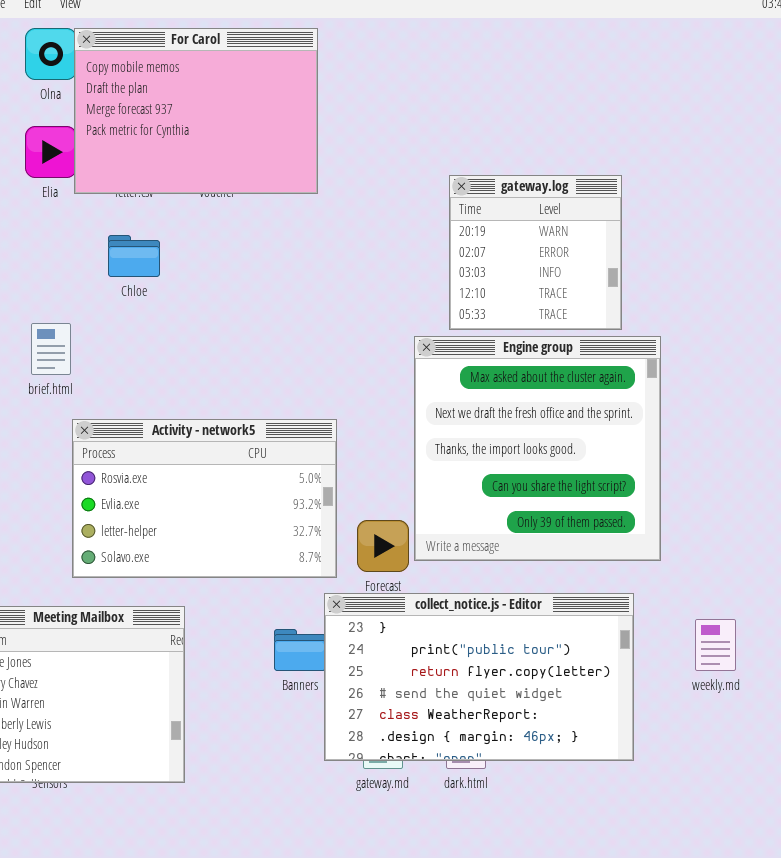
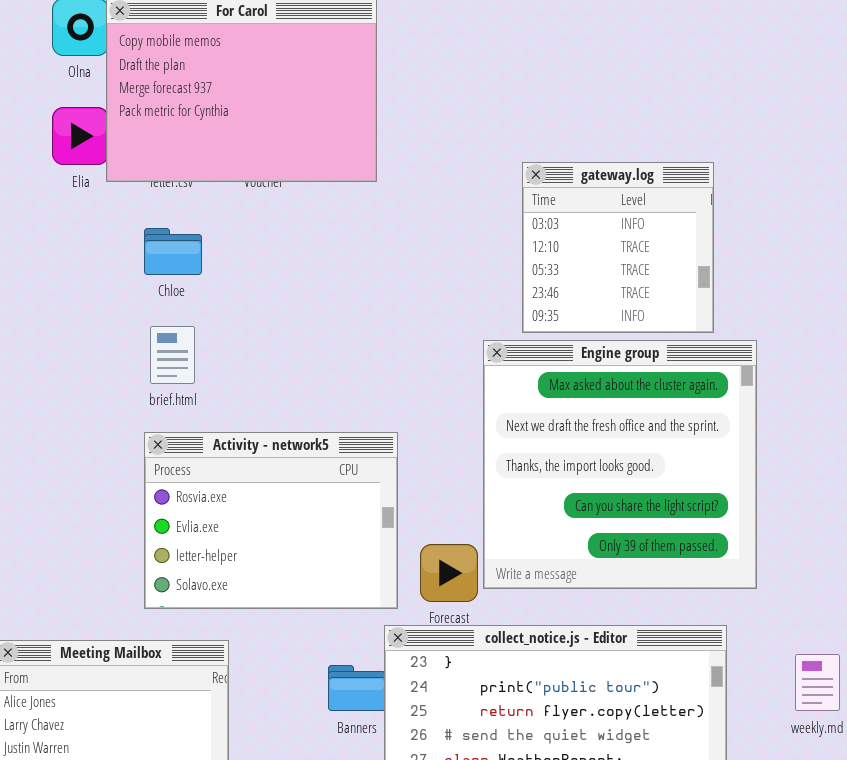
gateway.log: [449,175,622,330] -> [522,162,714,333], scrolled down 2 rows
brief.html: [31,323,71,375] -> [150,326,195,384], moved
Activity - network5: [72,419,337,578] -> [144,432,398,609], resized

